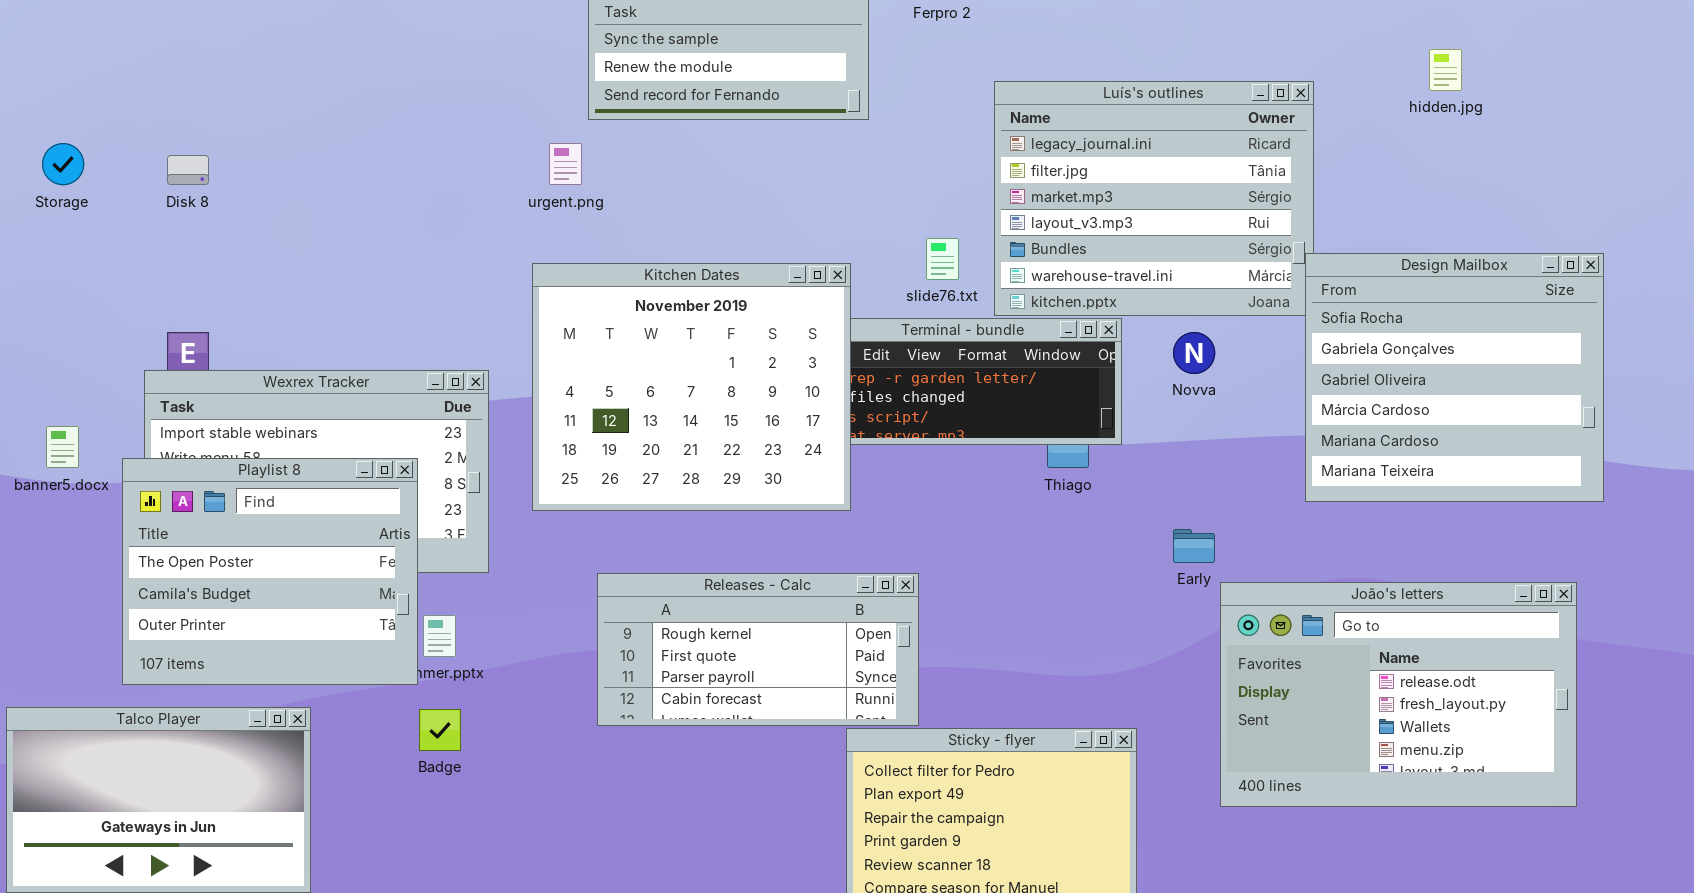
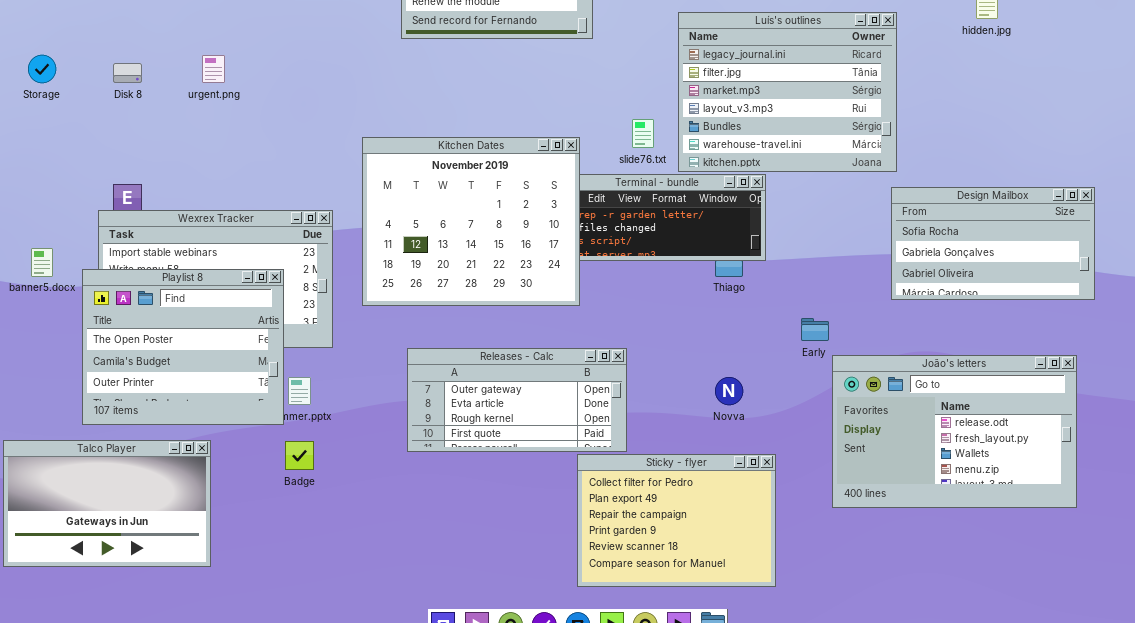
urgent.png: [549,143,582,185] -> [202,55,225,83], moved
Design Mailbox: [1305,253,1604,502] -> [891,187,1095,300], resized
Novva: [1173,332,1215,374] -> [715,377,743,405], moved
Releases - Calc: [597,573,919,726] -> [407,348,627,452], scrolled up 2 rows

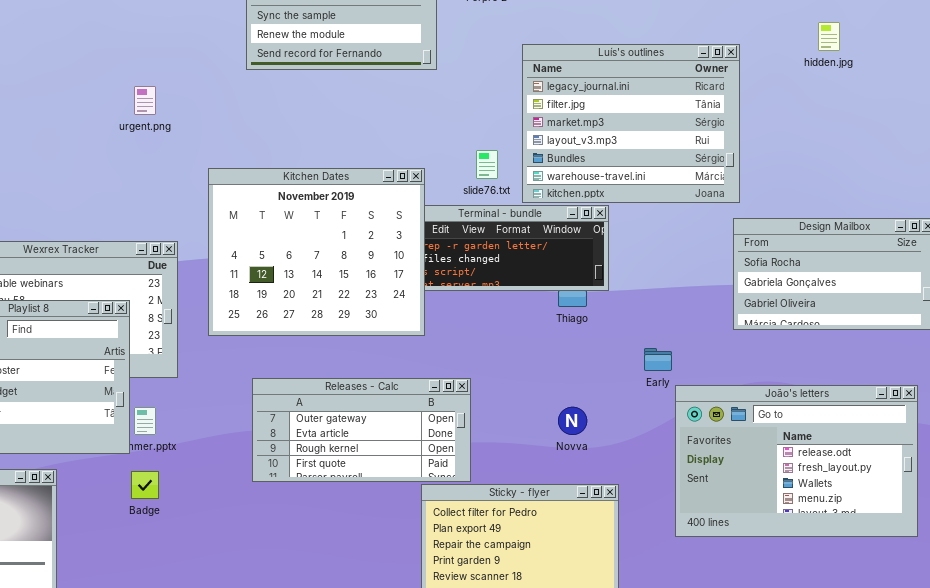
urgent.png: [202,55,225,83] -> [134,86,156,115], moved

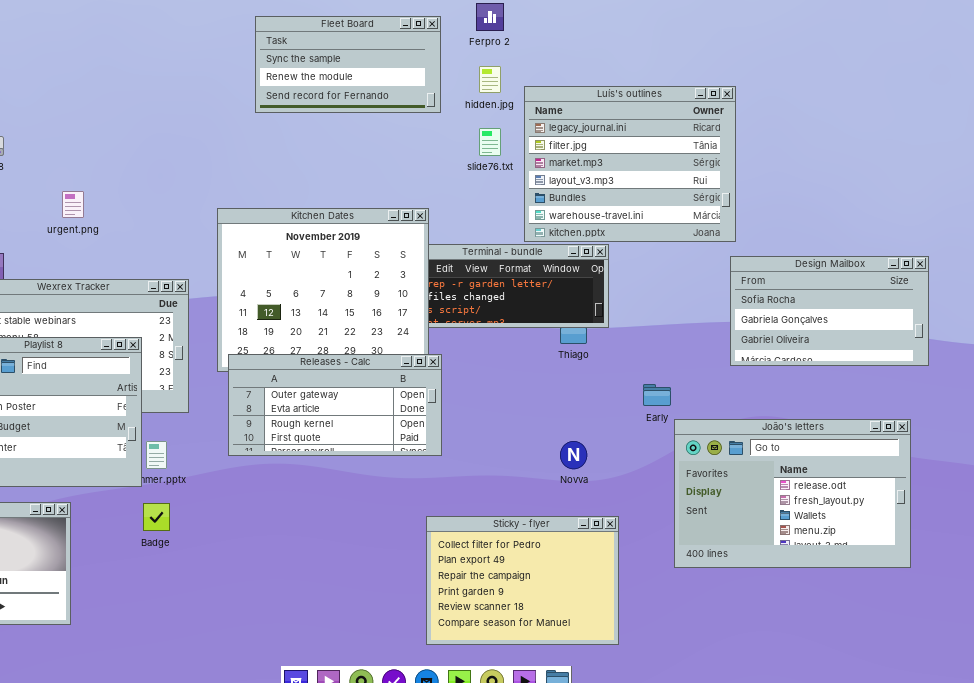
hidden.jpg: [818,22,840,51] -> [479,66,501,93], moved
urgent.png: [134,86,156,115] -> [62,191,84,218], moved
slide76.txt: [476,150,498,179] -> [479,128,501,156], moved
Releases - Calc: [252,378,471,482] -> [228,354,442,456], moved

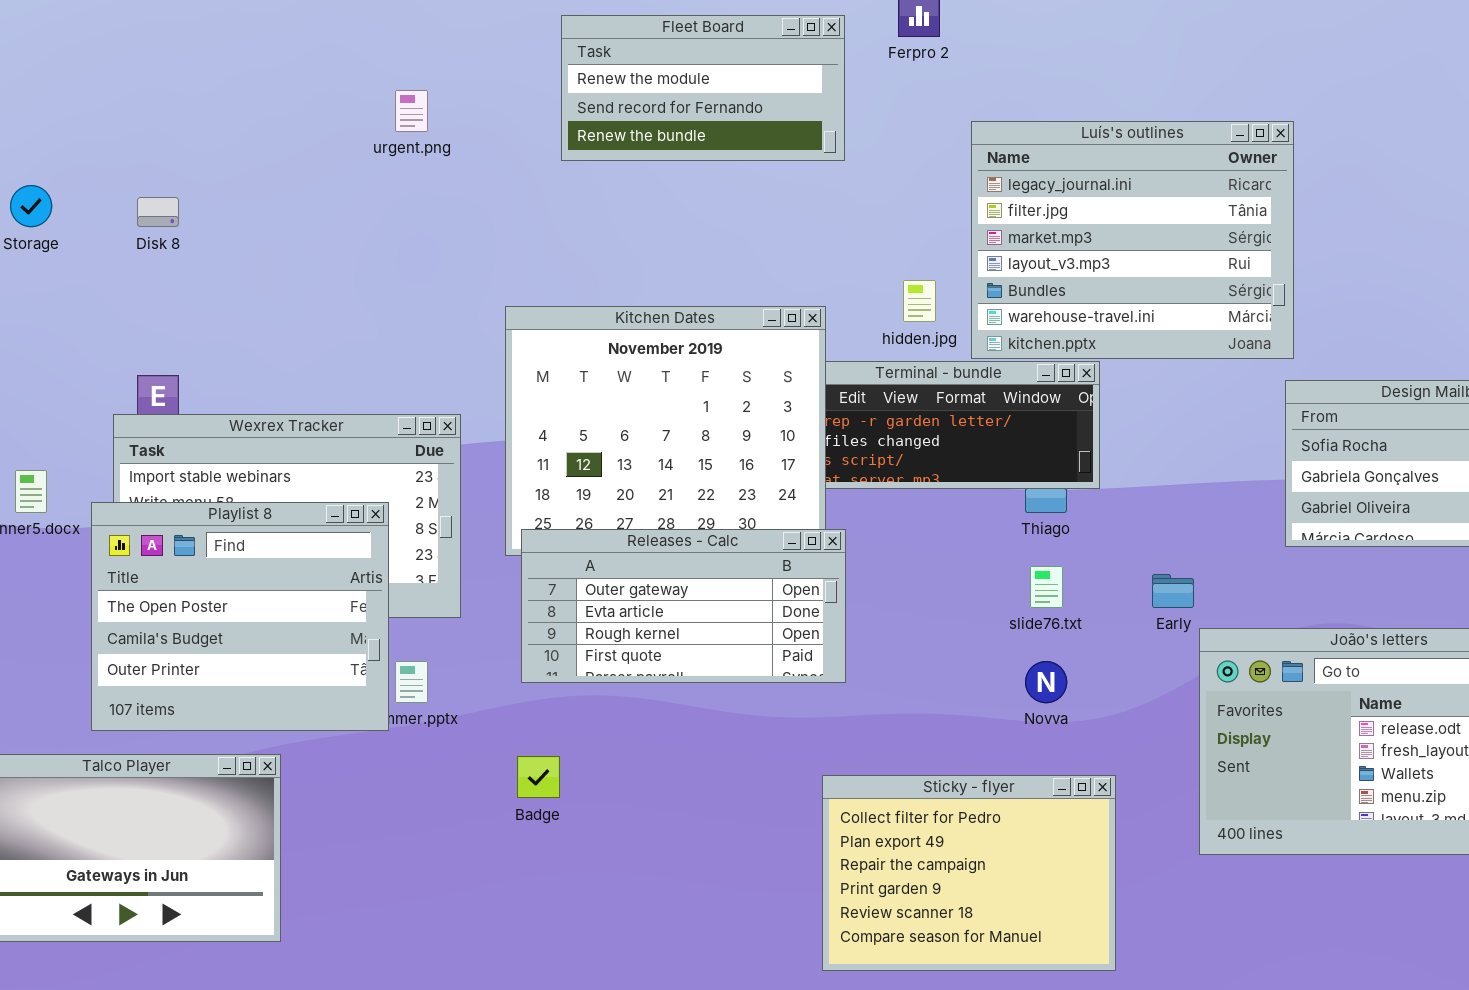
Fleet Board: [255,16,441,113] -> [561,15,845,161], scrolled down 1 row
hidden.jpg: [479,66,501,93] -> [903,280,936,322], moved
slide76.txt: [479,128,501,156] -> [1030,566,1063,608], moved
urgent.png: [62,191,84,218] -> [395,90,428,132], moved
Badge: [143,503,170,531] -> [517,756,560,798], moved

